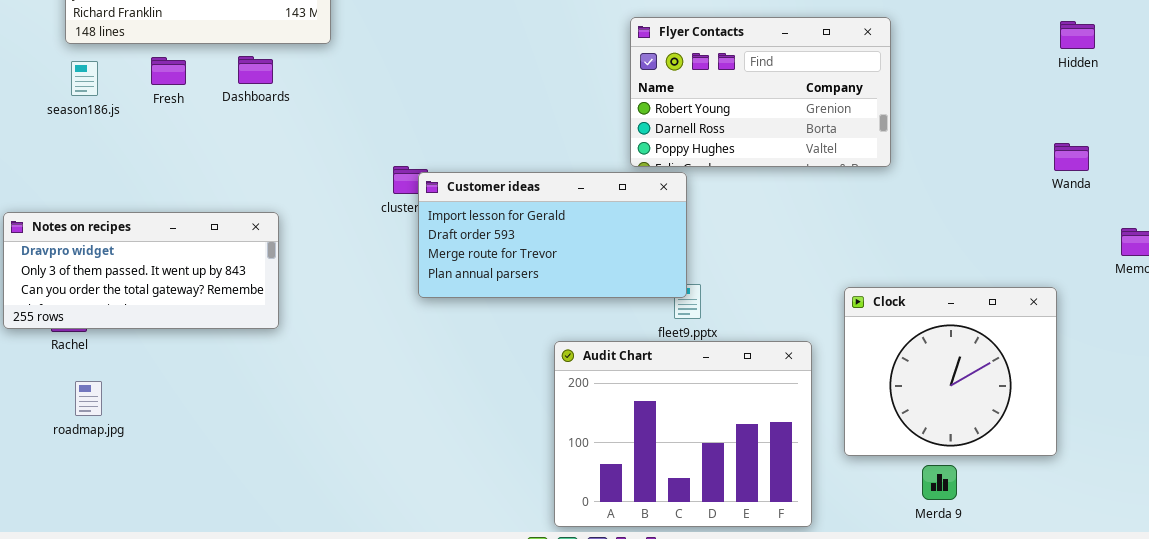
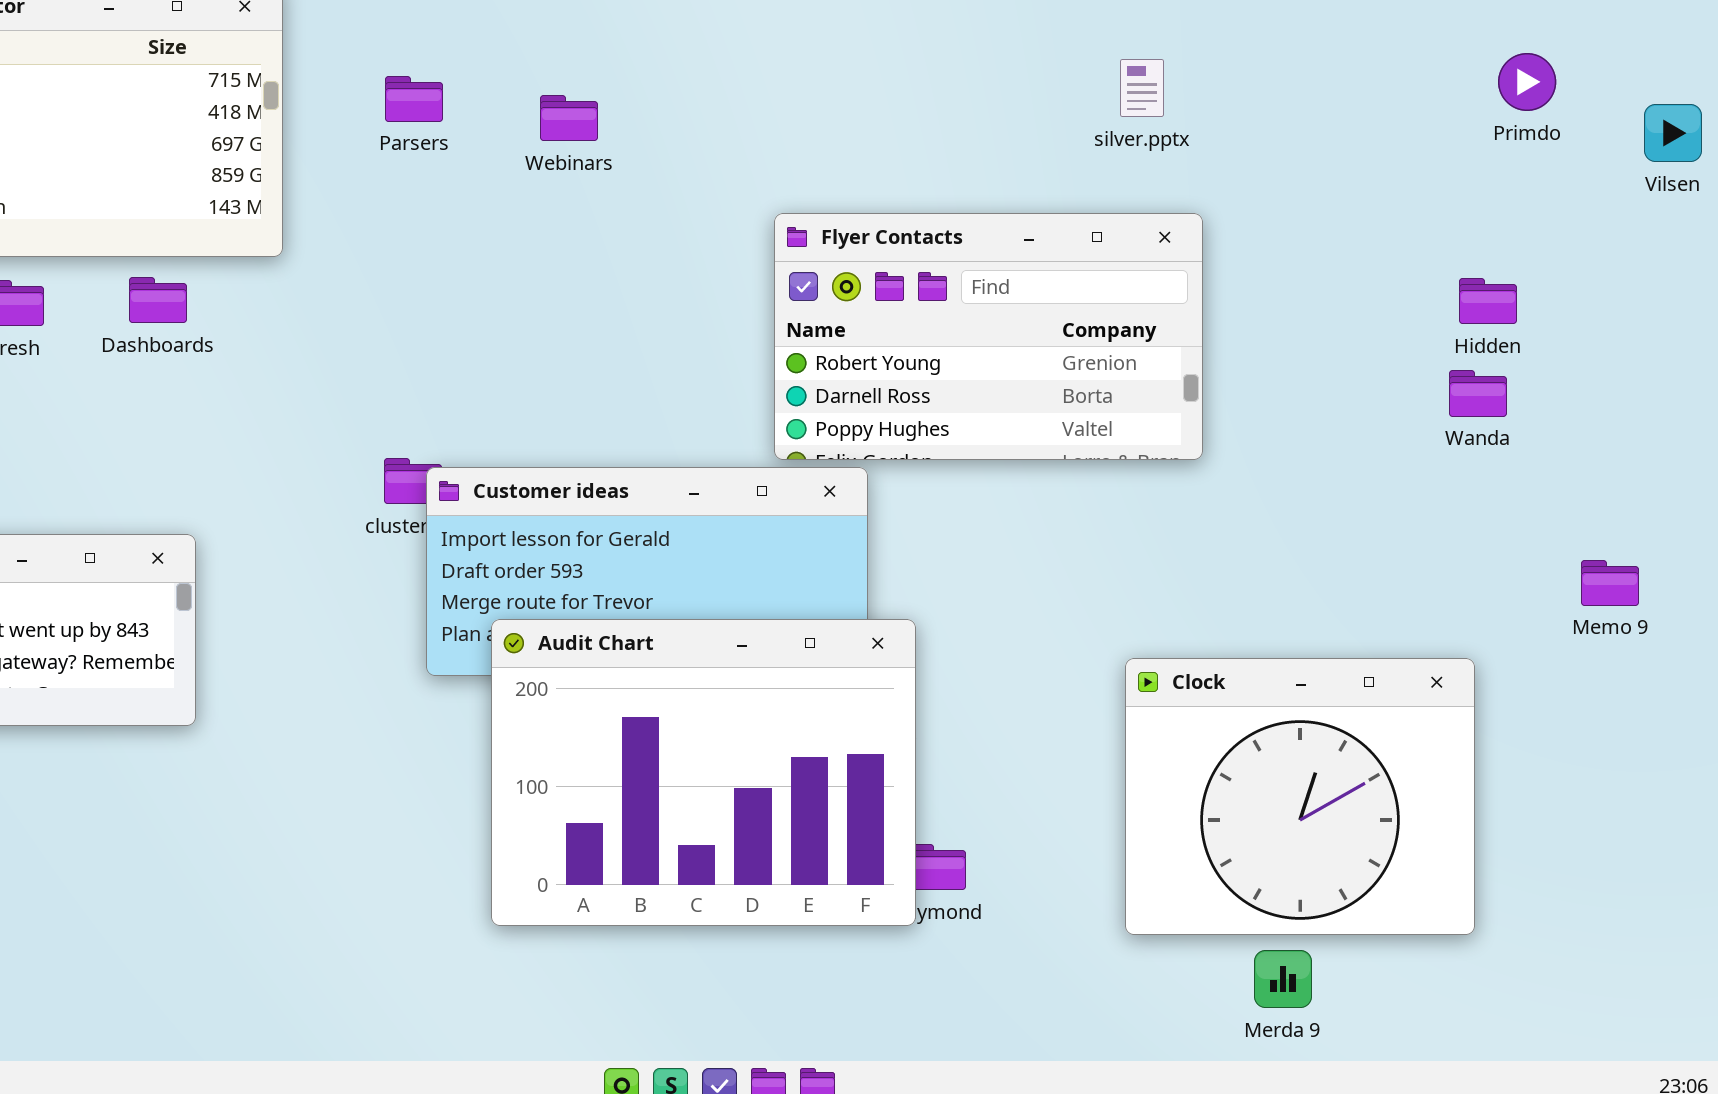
Hidden: [1060,21,1095,49] -> [1459,278,1517,324], moved
Wanda: [1054,143,1089,171] -> [1449,370,1507,417], moved
Audit Chart: [554,341,812,527] -> [491,619,916,926], moved

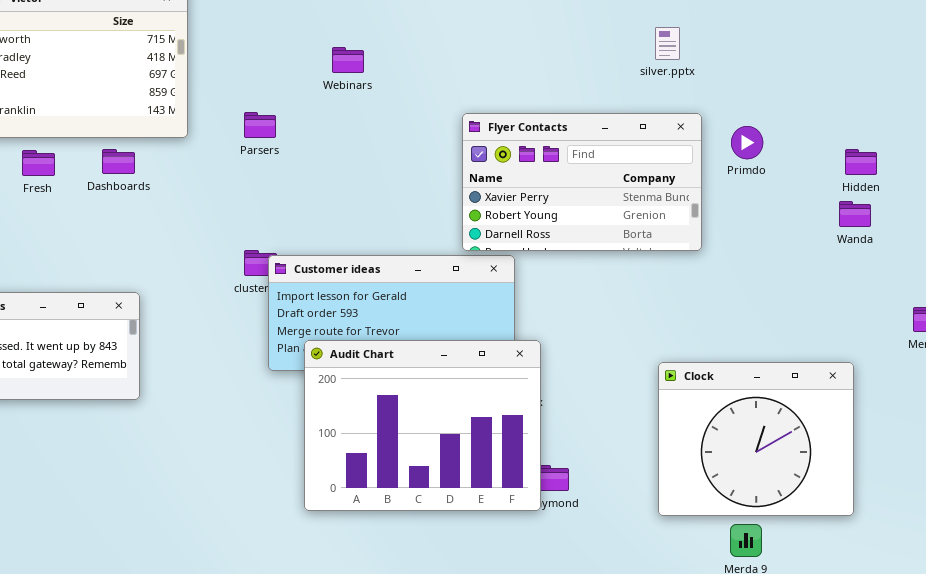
Primdo: [1498,53,1556,111] -> [731,126,763,159], moved
Parsers: [385,76,443,122] -> [244,112,276,138], moved
Flyer Contacts: [774,213,1203,460] -> [462,113,702,251], scrolled up 1 row

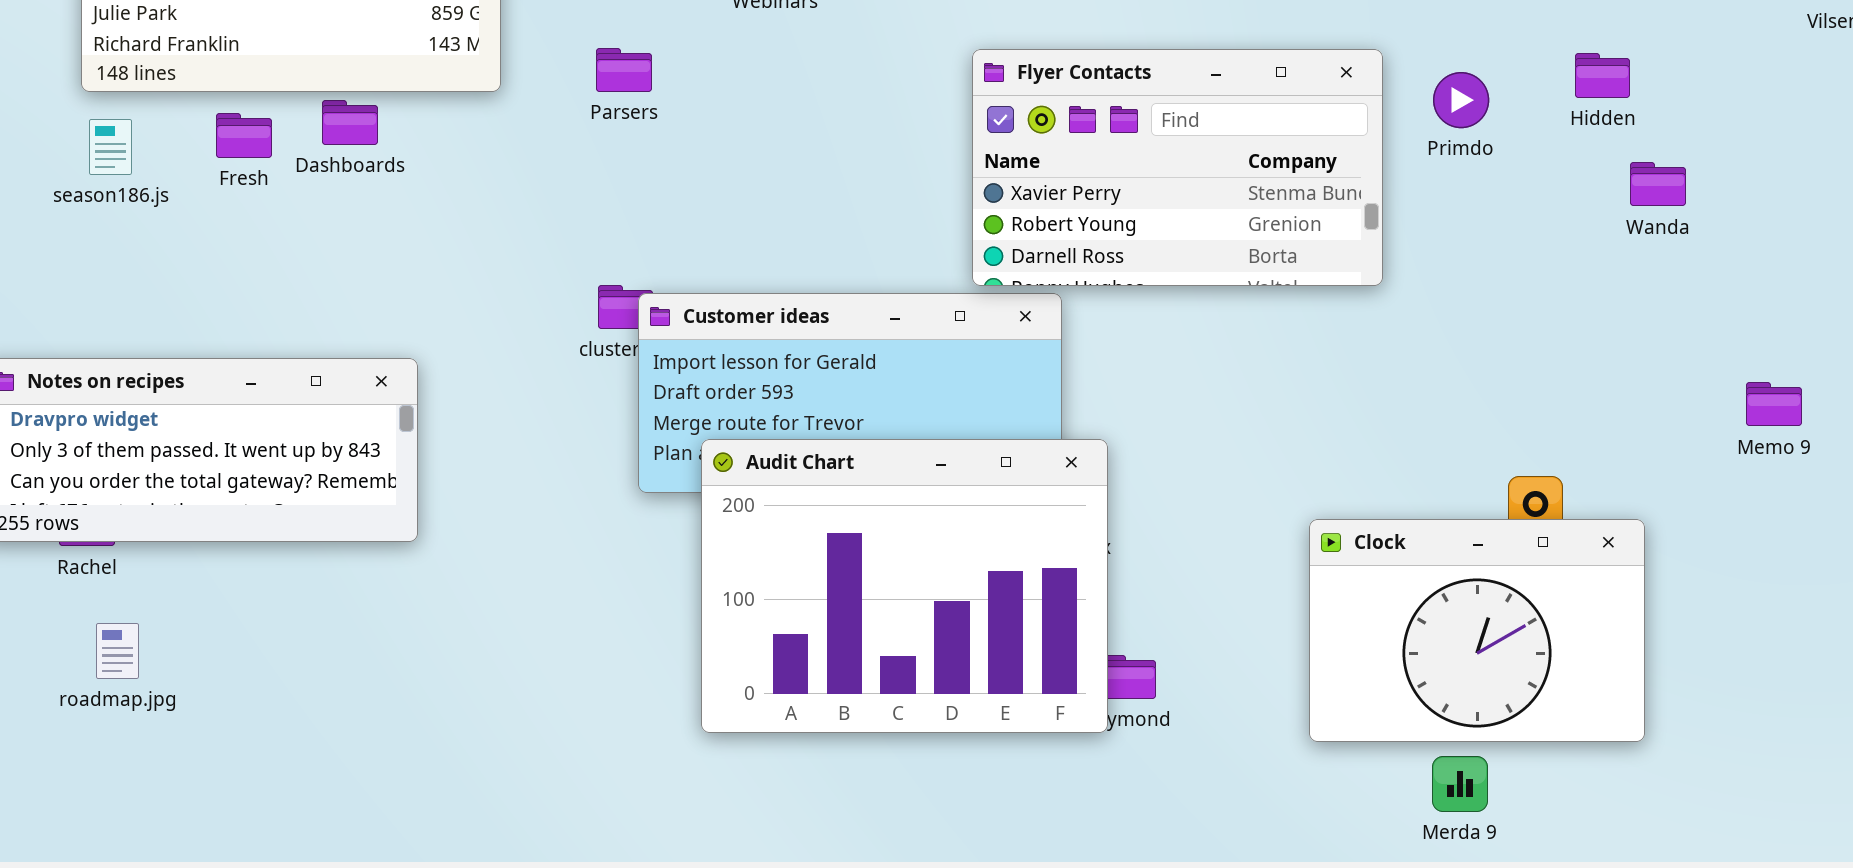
Dashboards: [102,149,135,174] -> [322,100,378,145], moved
Hidden: [845,149,877,175] -> [1575,53,1630,98], moved
Wanda: [839,201,871,227] -> [1630,162,1686,206], moved
Clock: [658,362,854,516] -> [1309,519,1645,742], resized

